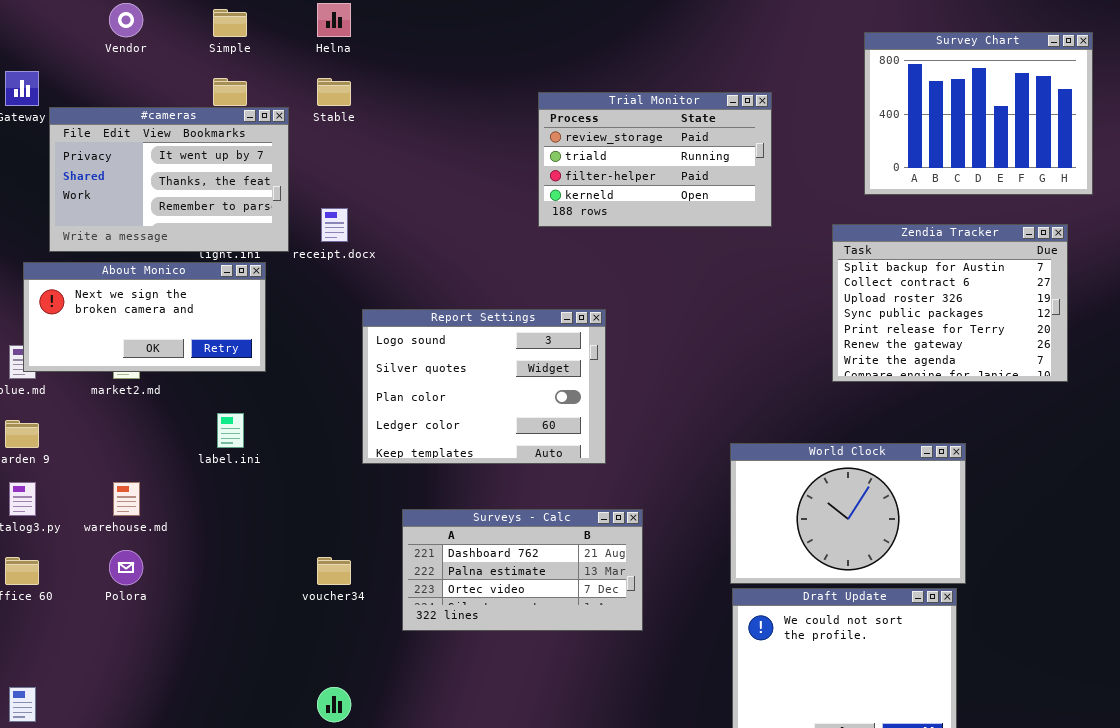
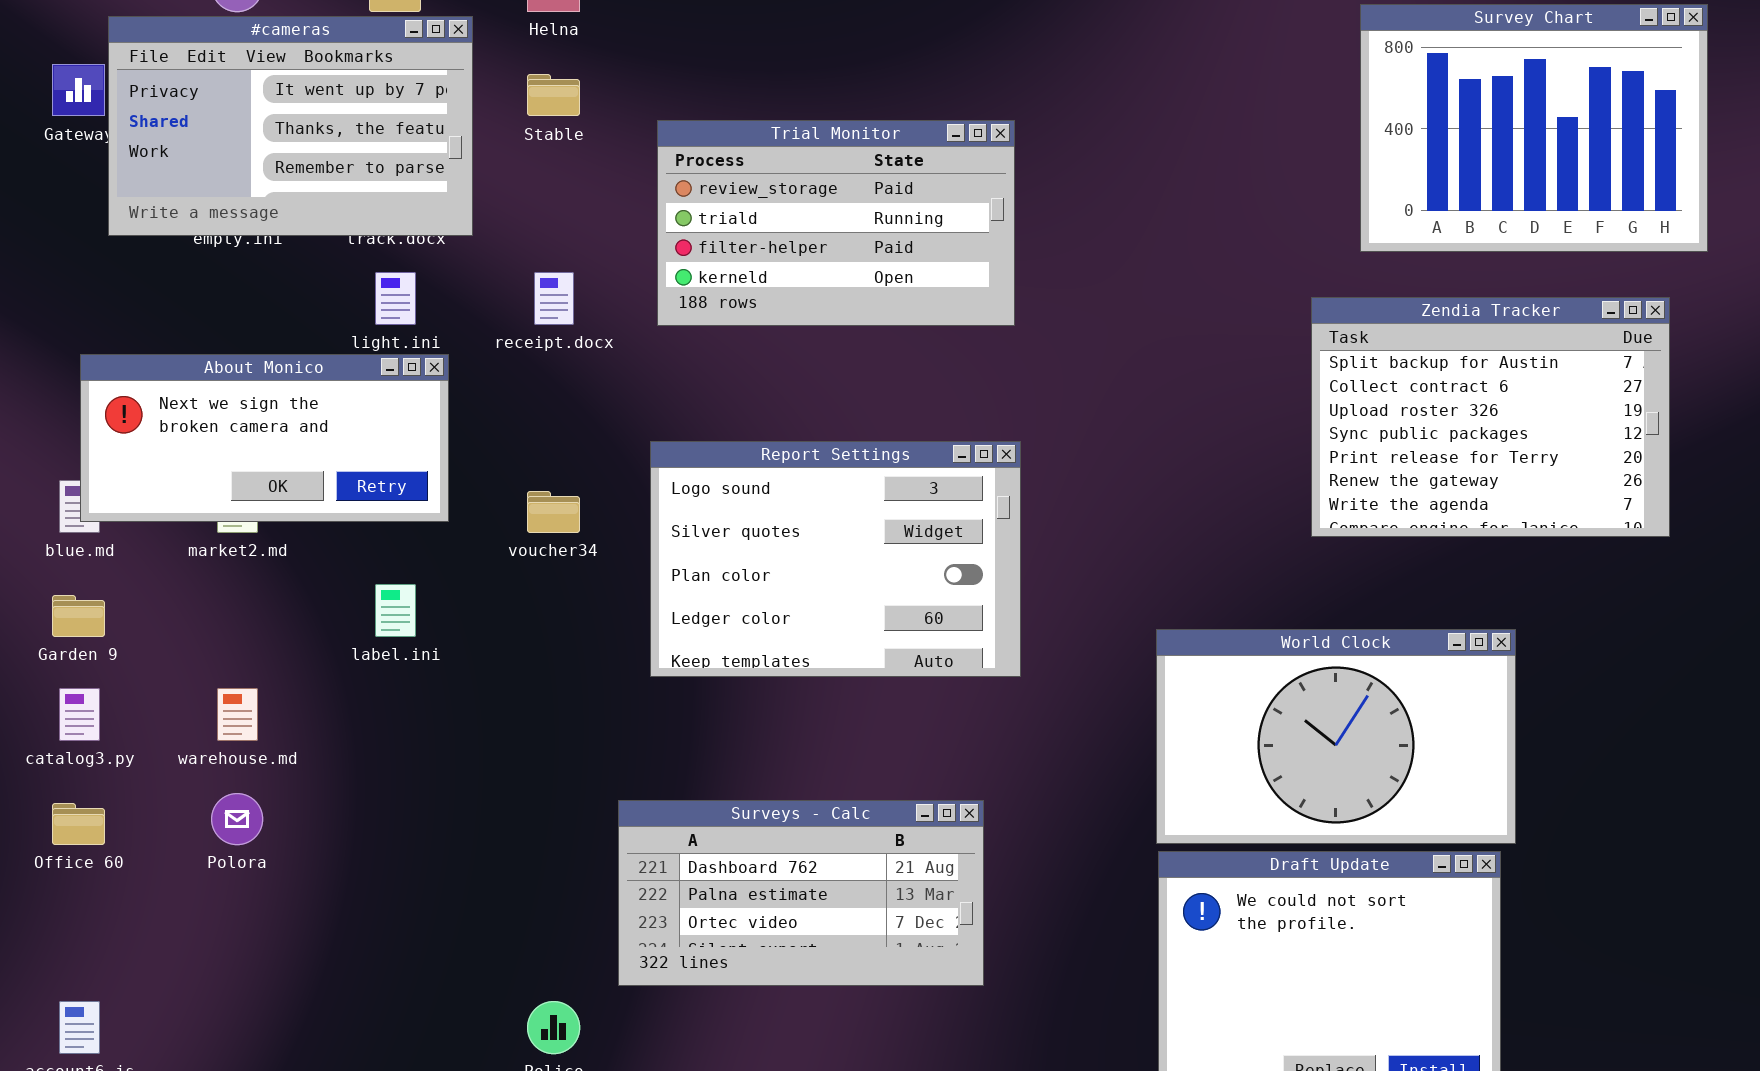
Trial Monitor: [538,92,772,227] -> [657,120,1015,326], moved
#cameras: [49,107,289,252] -> [108,16,473,236], moved
Report Settings: [362,309,606,464] -> [650,441,1021,677], moved
Surveys - Calc: [402,509,643,631] -> [618,800,984,986], moved
voucher34: [317,557,351,585] -> [527,491,580,533], moved

